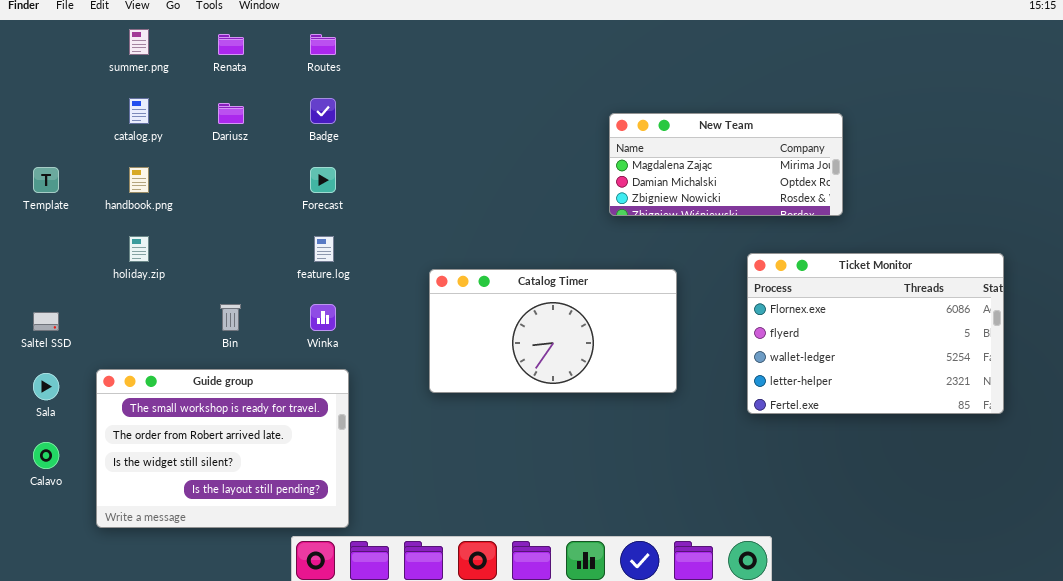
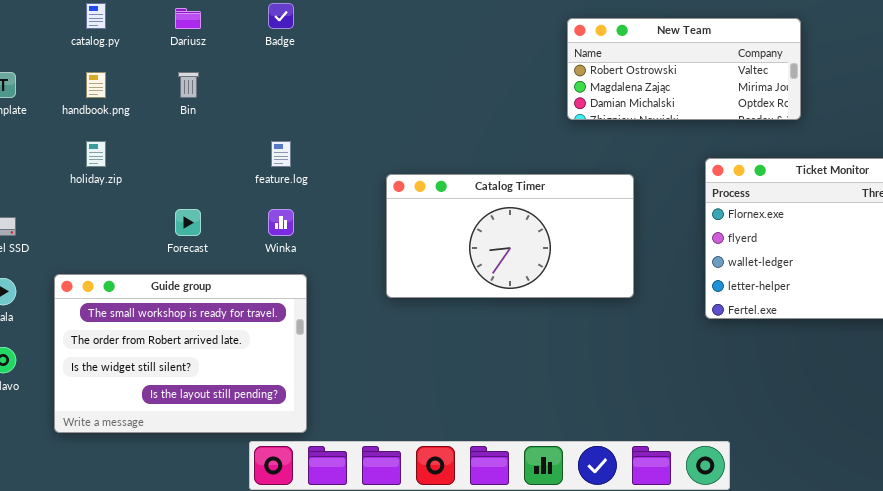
New Team: [609,113,843,216] -> [567,18,801,120], scrolled up 1 row
Forecast: [310,167,336,193] -> [175,209,201,236], moved
Bin: [220,304,241,331] -> [178,72,199,98], moved

